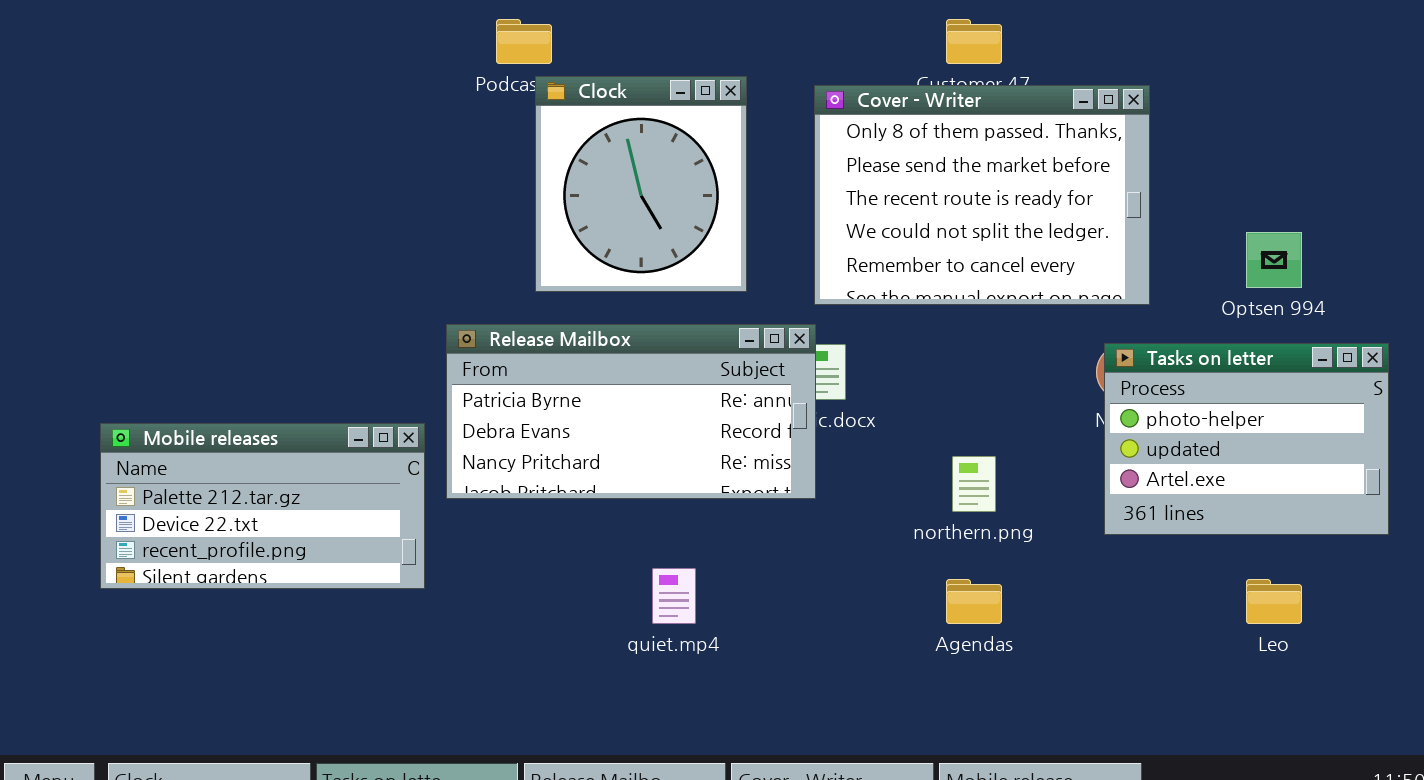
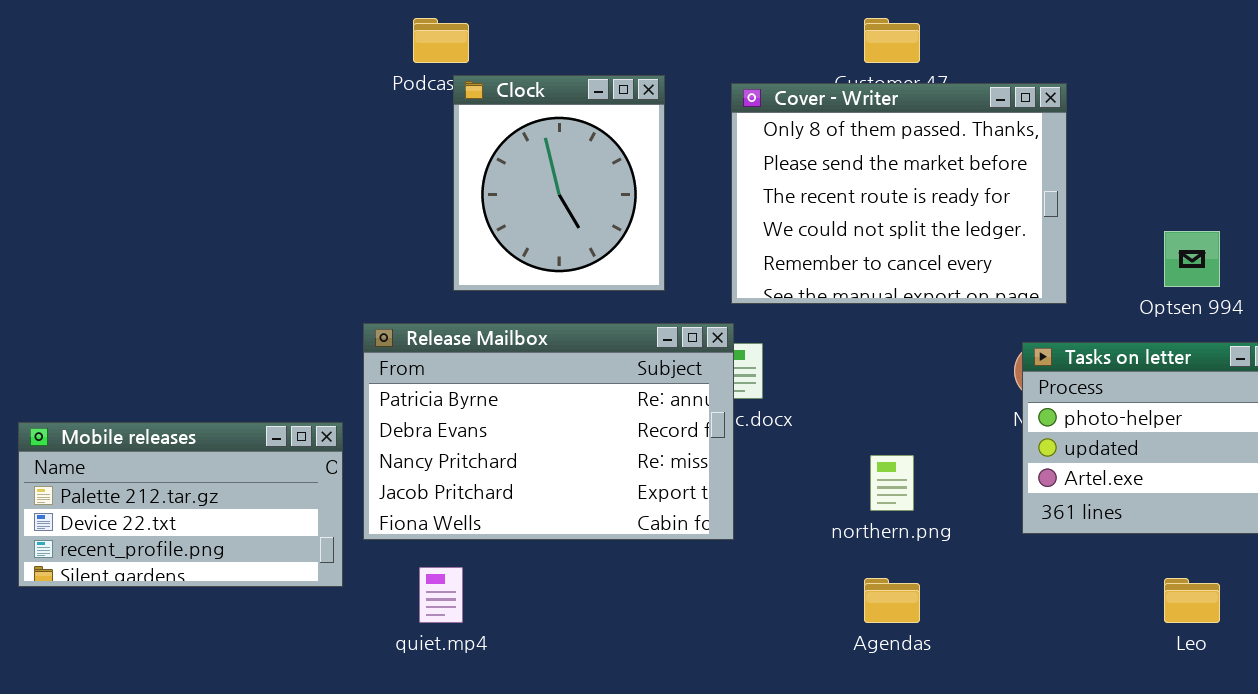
Release Mailbox: [446,324,816,499] -> [363,323,734,540], resized
quiet.mp4: [652,568,696,624] -> [419,567,463,623], moved

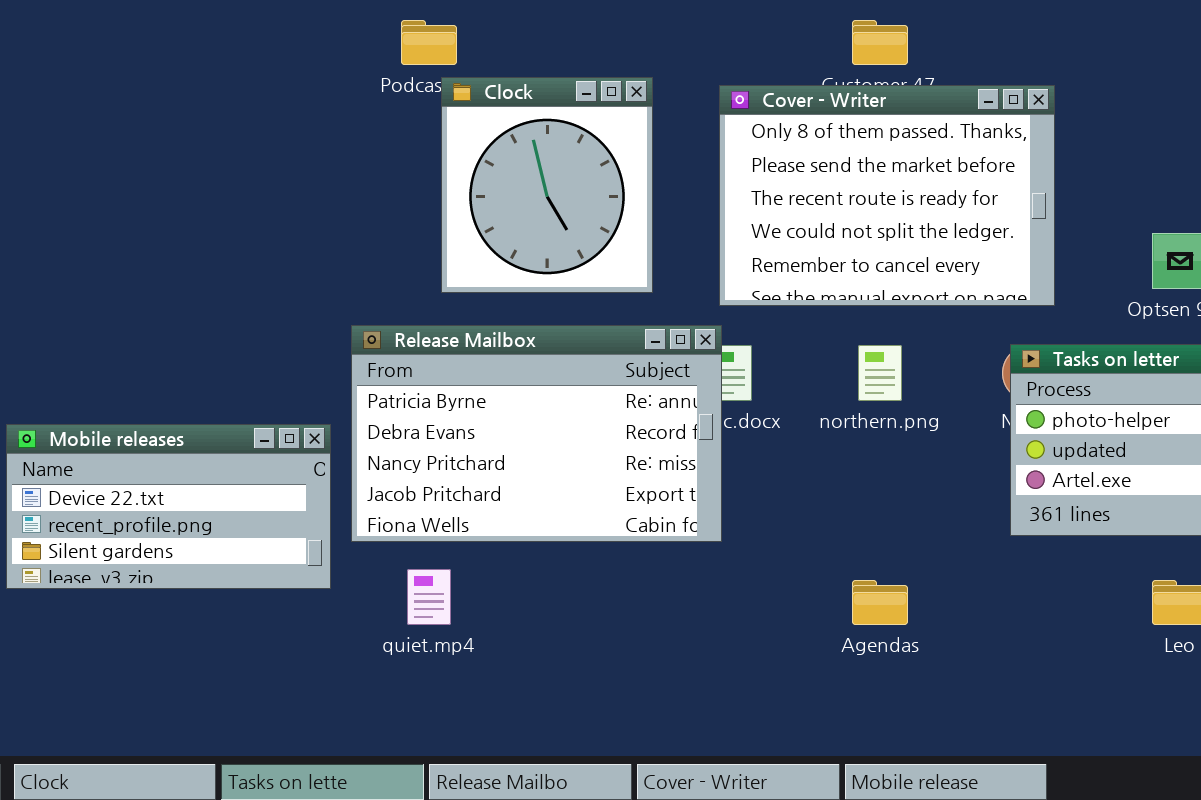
Mobile releases: [18,422,343,587] -> [6,424,331,589], scrolled down 1 row
northern.png: [870,455,914,511] -> [858,345,902,401], moved

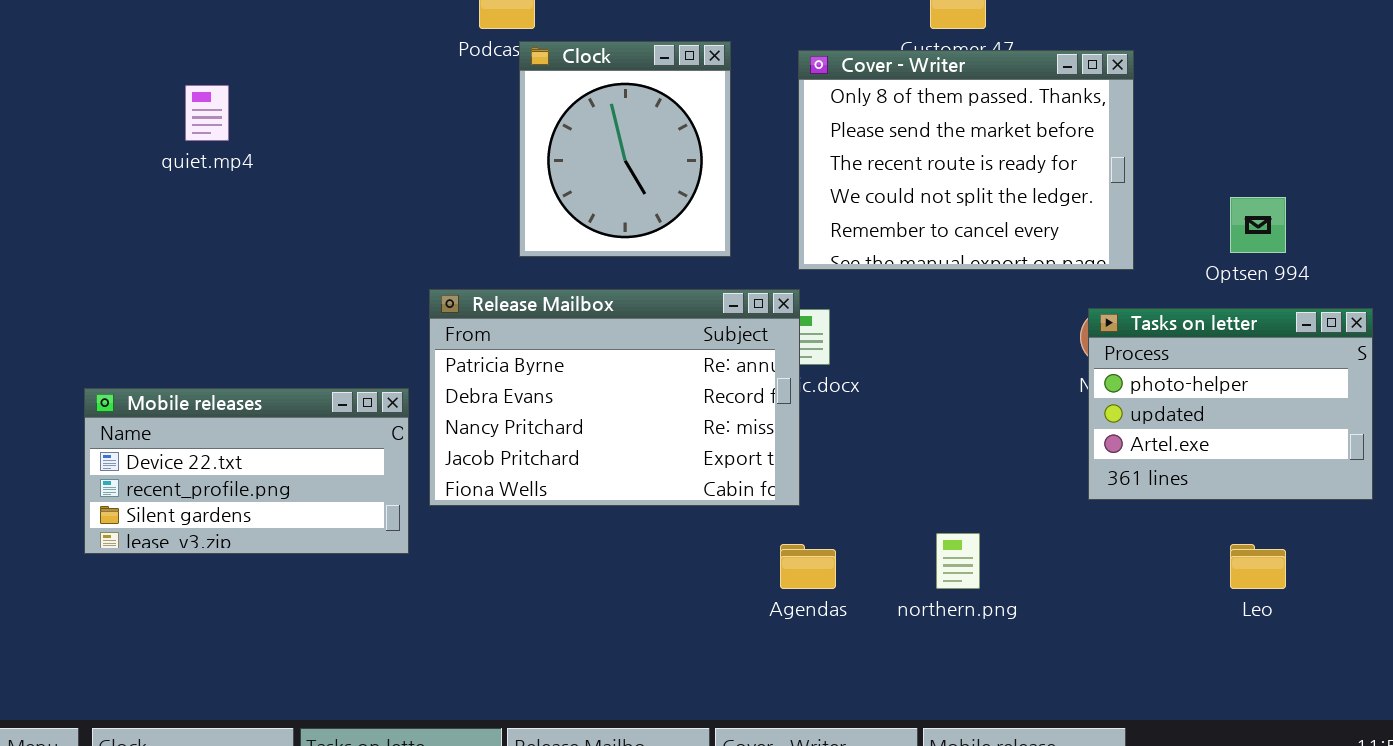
northern.png: [858,345,902,401] -> [936,533,980,589], moved
quiet.mp4: [407,569,451,625] -> [185,85,229,141], moved
Agendas: [852,580,908,625] -> [780,544,836,589], moved

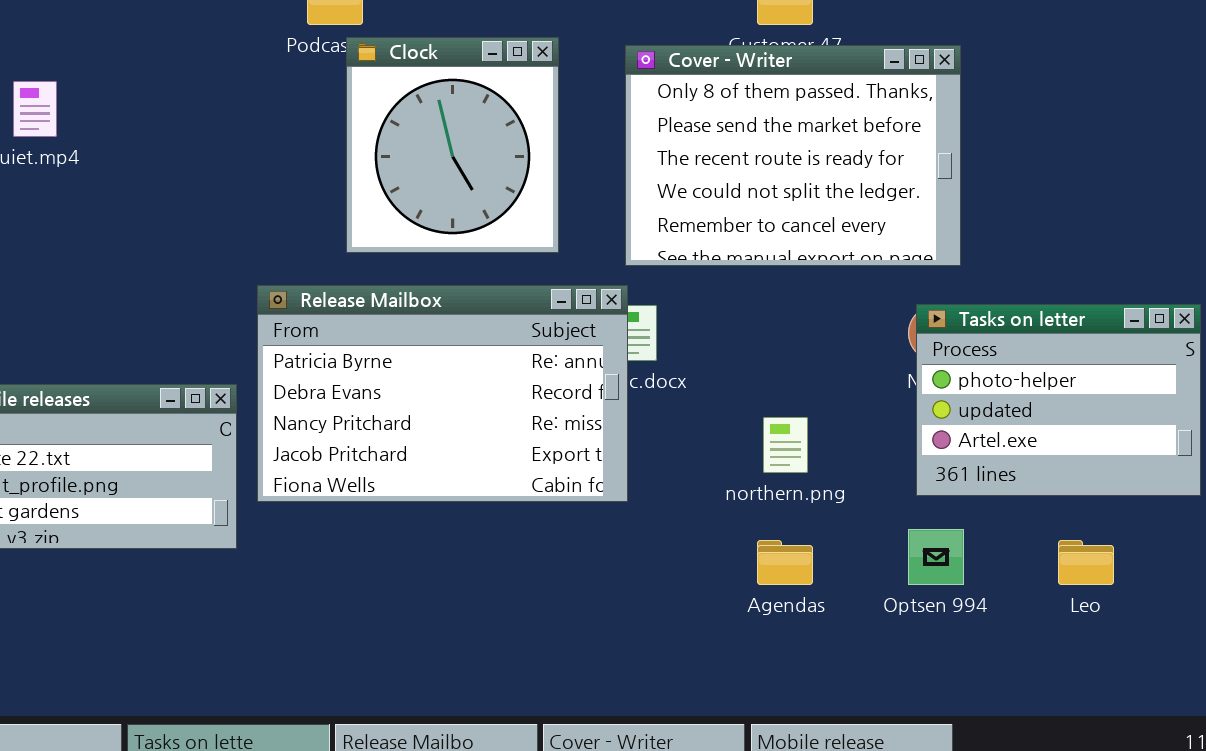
Optsen 994: [1230,197,1286,253] -> [908,529,964,585], moved
northern.png: [936,533,980,589] -> [763,417,808,473], moved
Agendas: [780,544,836,589] -> [757,540,813,585], moved

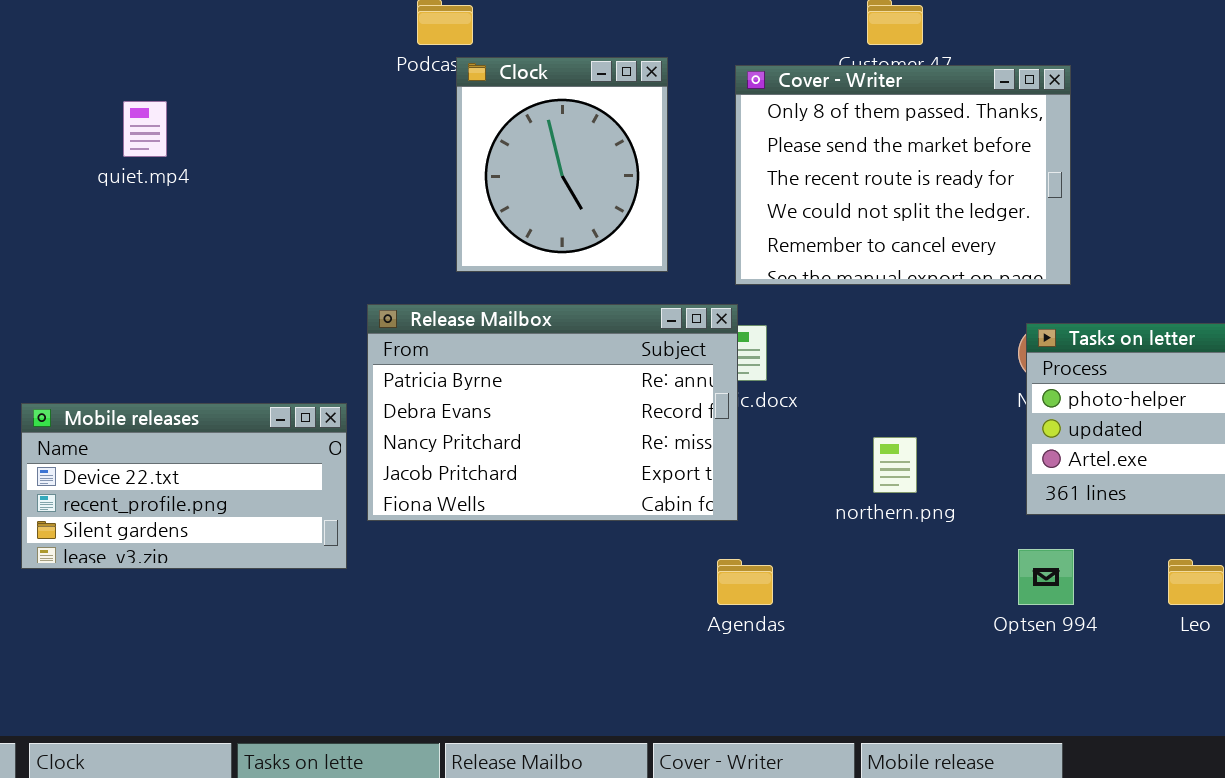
Agendas: [757,540,813,585] -> [717,559,773,605], moved

